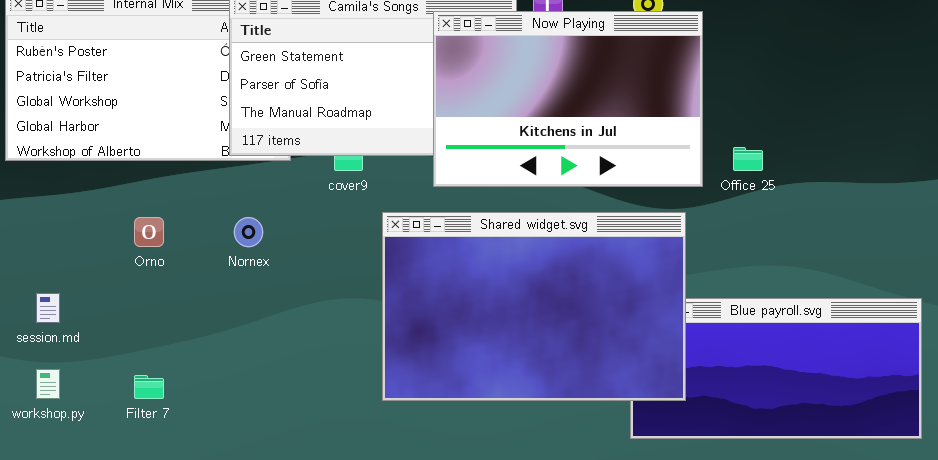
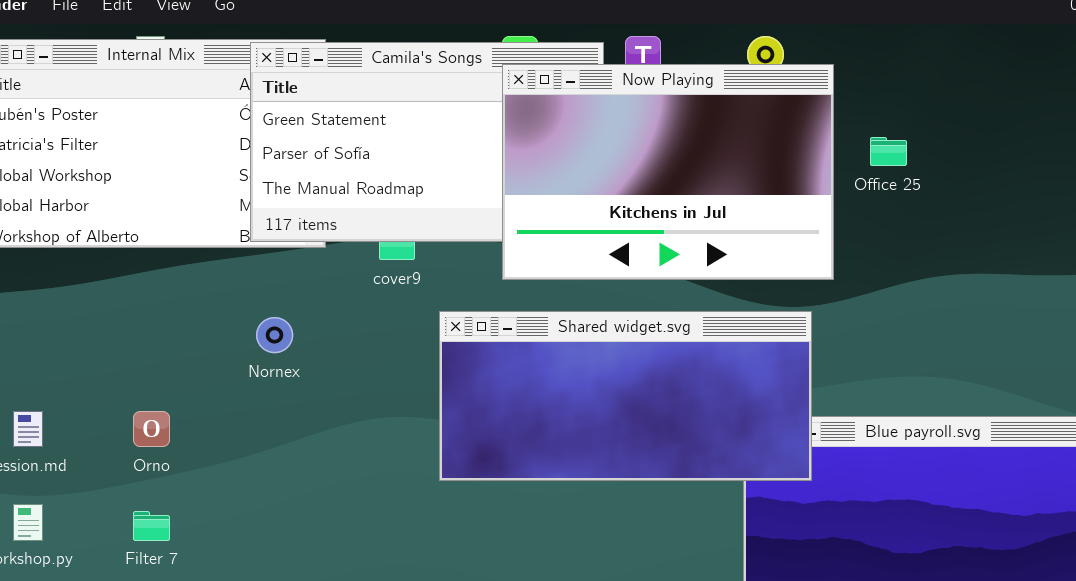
Office 25: [733,147,763,171] -> [870,137,907,166], moved
Shared widget.svg: [382,212,686,401] -> [439,311,812,481], resized
Orno: [134,217,164,247] -> [133,411,170,447], moved

